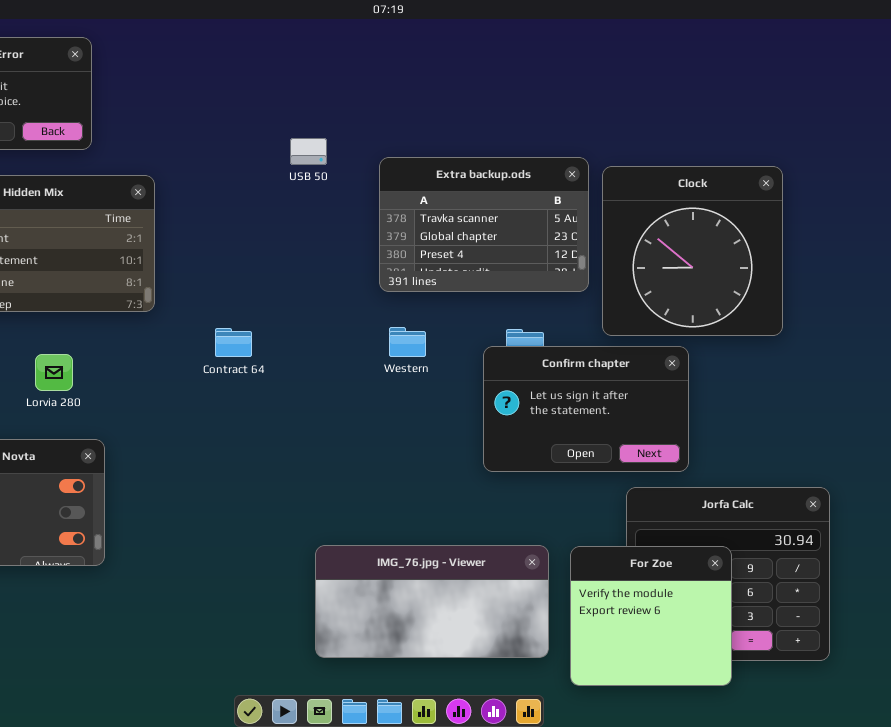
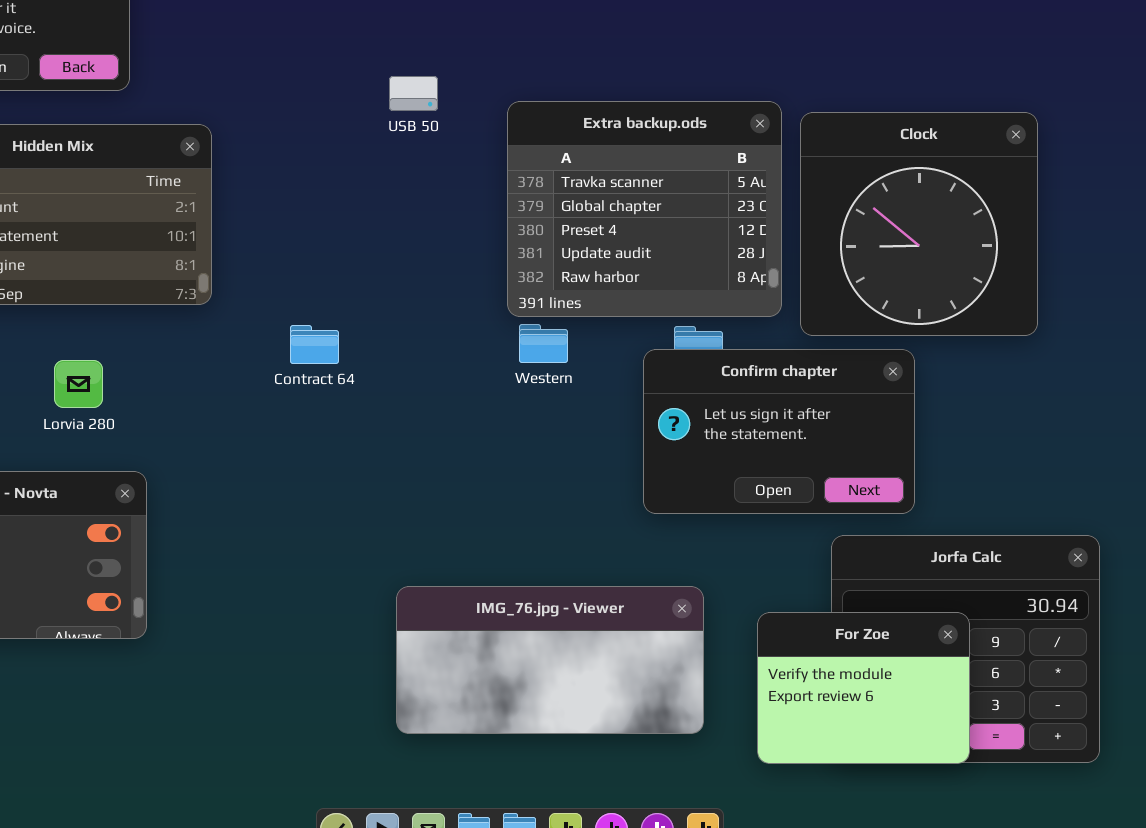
Extra backup.ods: [379,157,589,292] -> [507,101,782,317], resized
IMG_76.jpg - Viewer: [315,545,549,658] -> [396,586,704,734], moved
For Zoe: [570,546,732,686] -> [757,612,970,764], resized

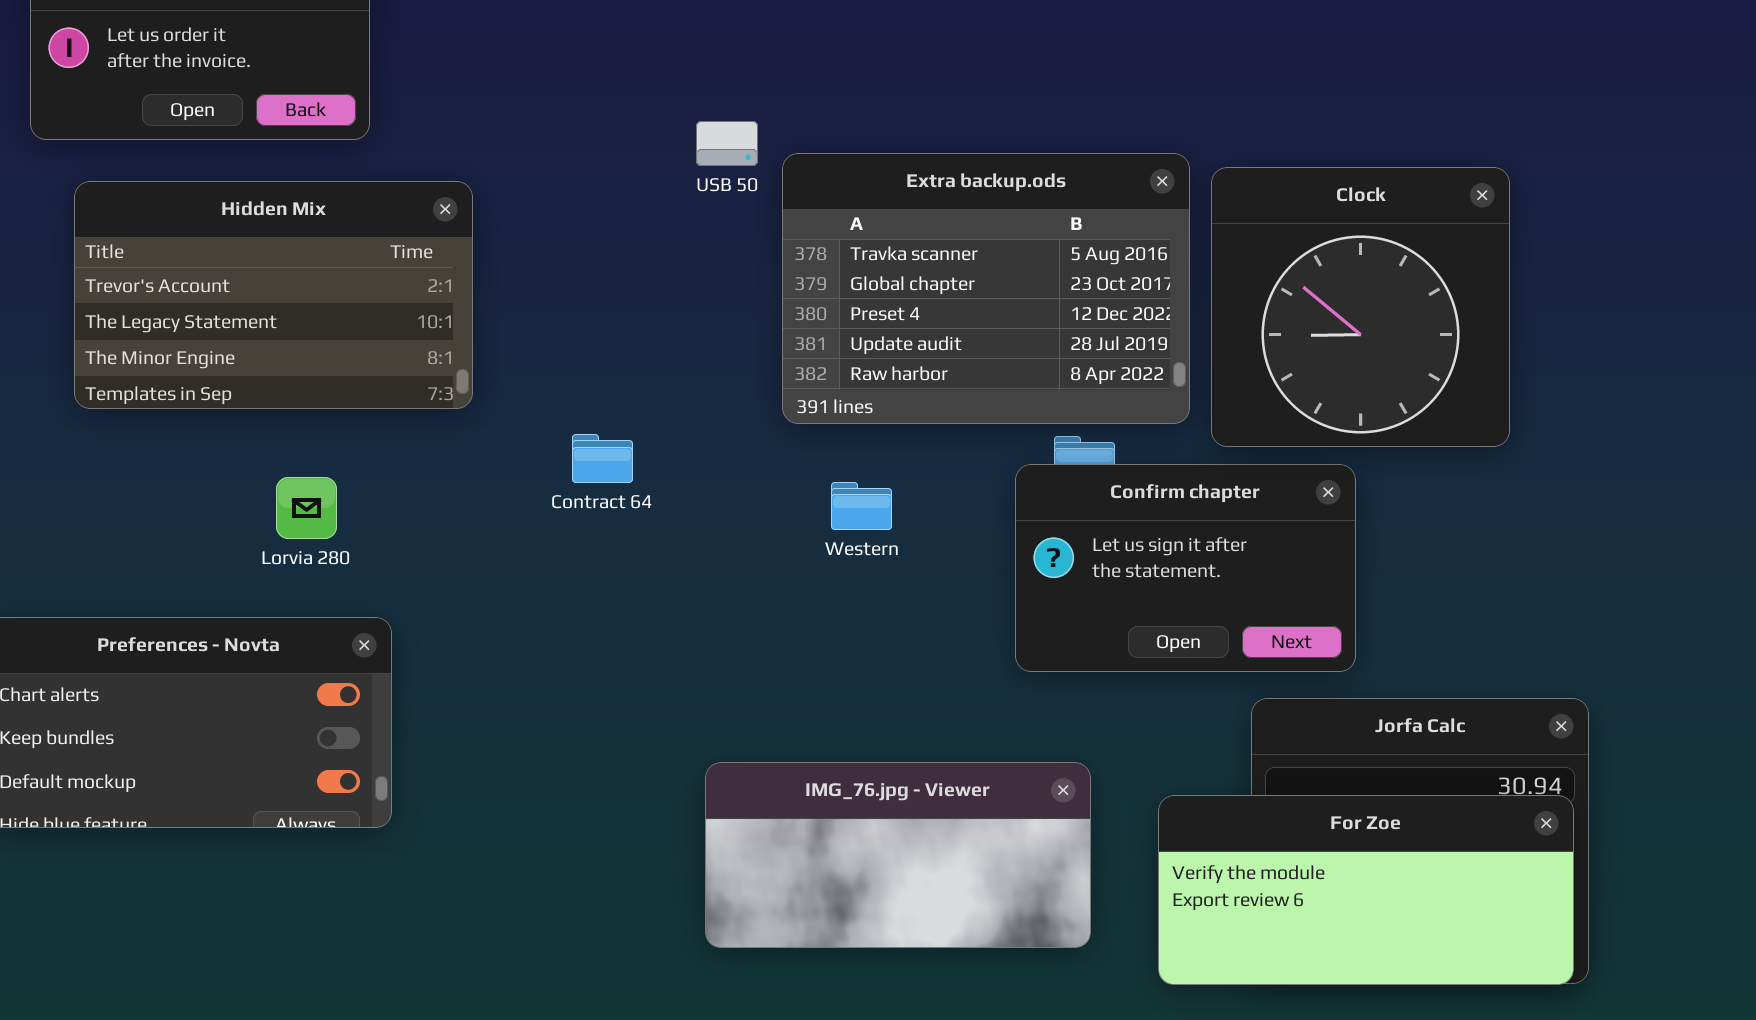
Extra backup.ods: [507,101,782,317] -> [782,153,1190,424], resized
Western: [519,324,568,363] -> [831,482,892,530], moved
For Zoe: [757,612,970,764] -> [1158,795,1574,985], resized

